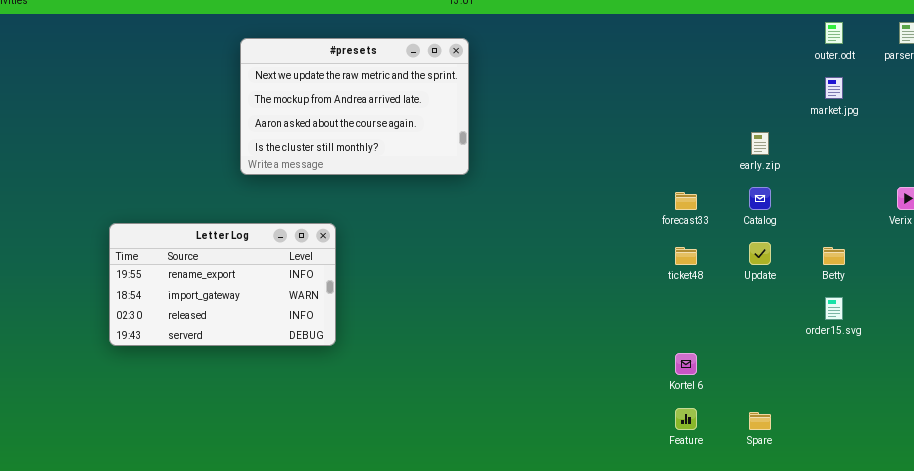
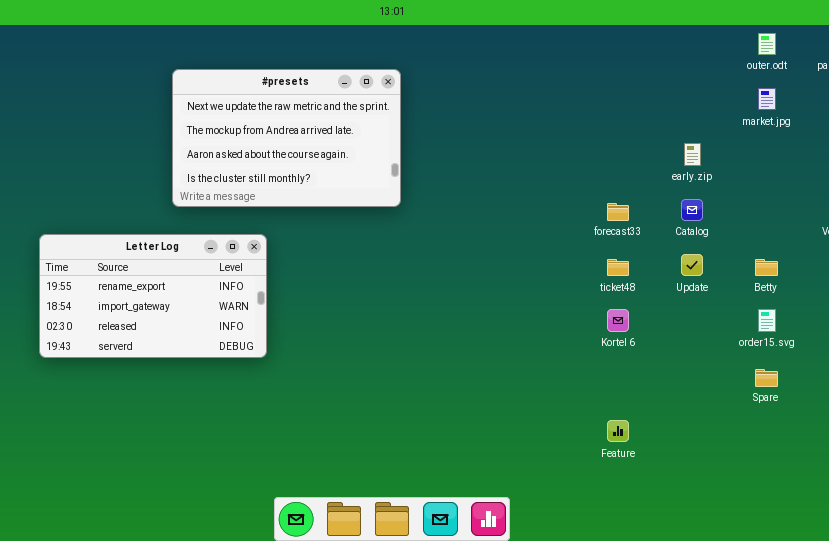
#presets: [240,38,469,175] -> [172,69,401,207], moved
Kortel 6: [675,353,697,375] -> [607,309,629,332], moved
Spare: [749,412,771,430] -> [755,369,778,387], moved

